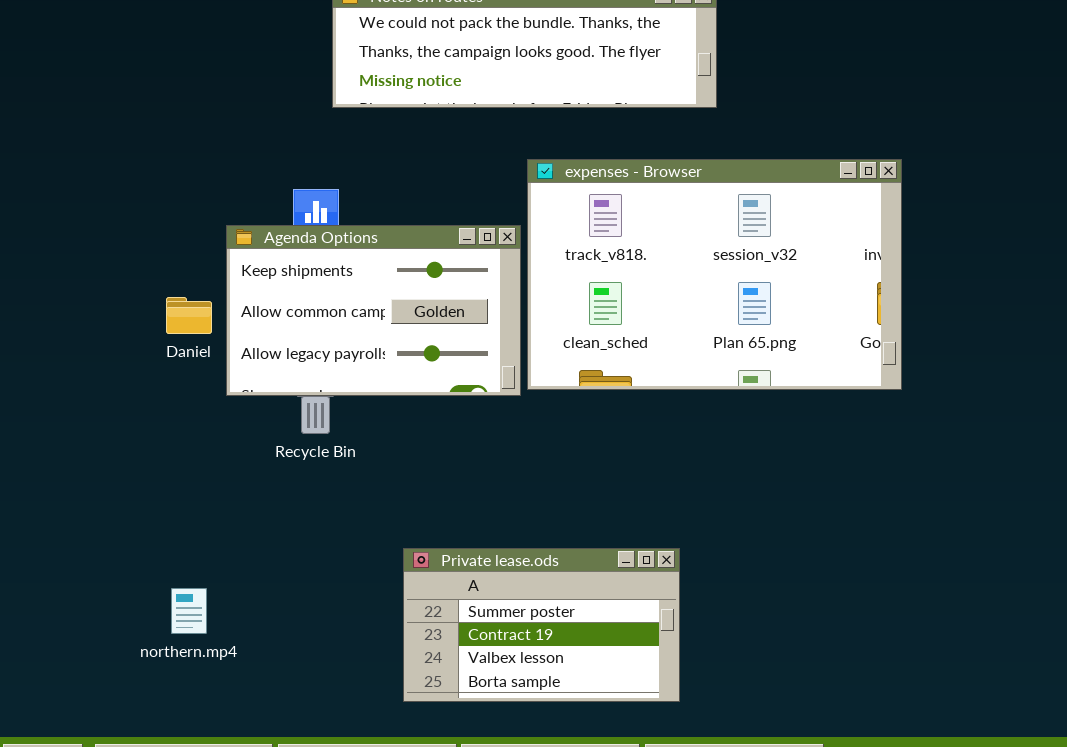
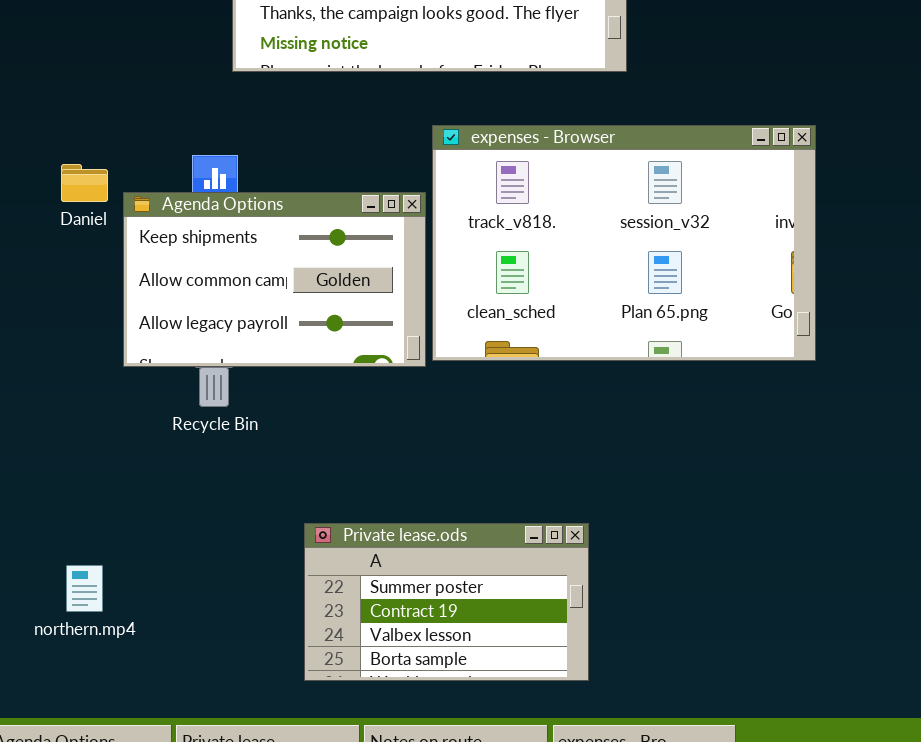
Daniel: [166,297,212,334] -> [61,164,108,202], moved

